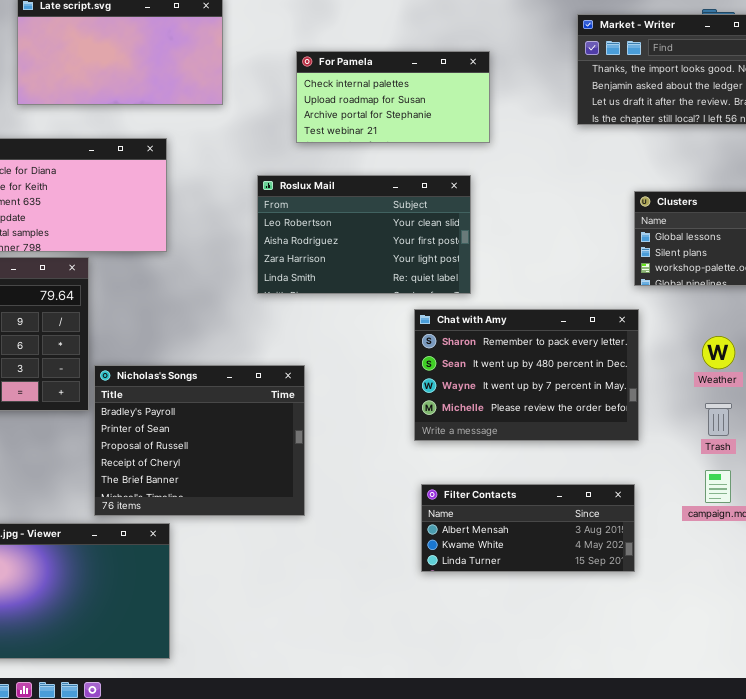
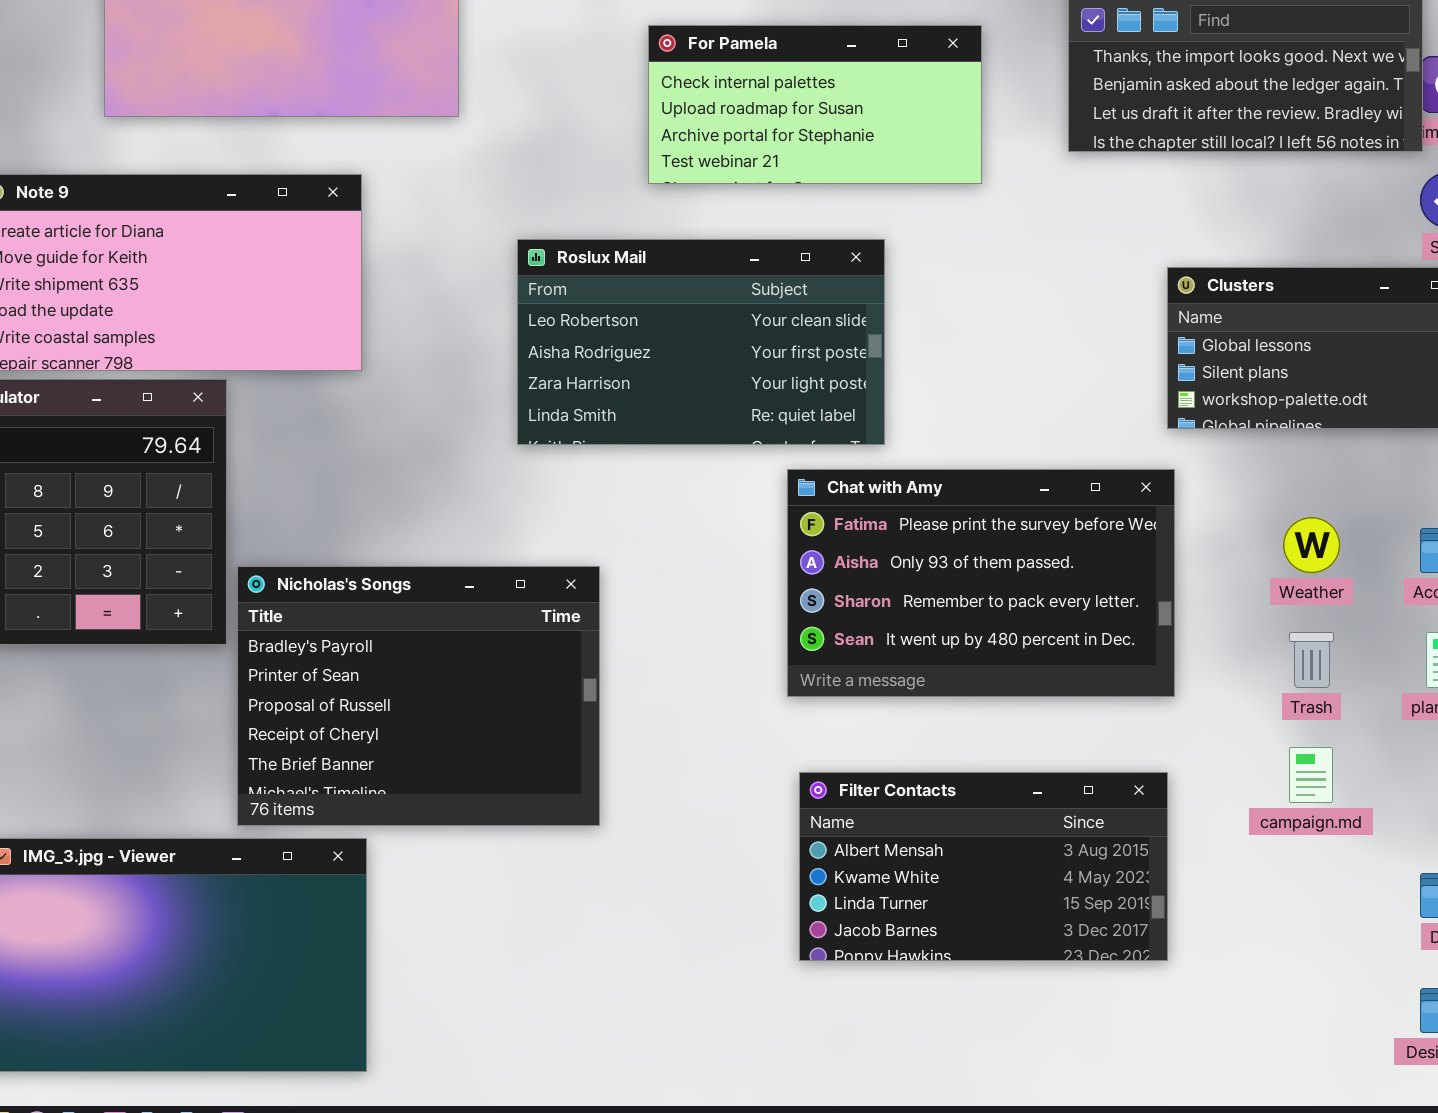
For Pamela: [296,51,490,143] -> [648,25,982,184], moved
Chat with Amy: [414,309,639,441] -> [787,469,1175,697], scrolled up 2 rows
Filter Contacts: [421,484,635,572] -> [799,772,1168,961], resized

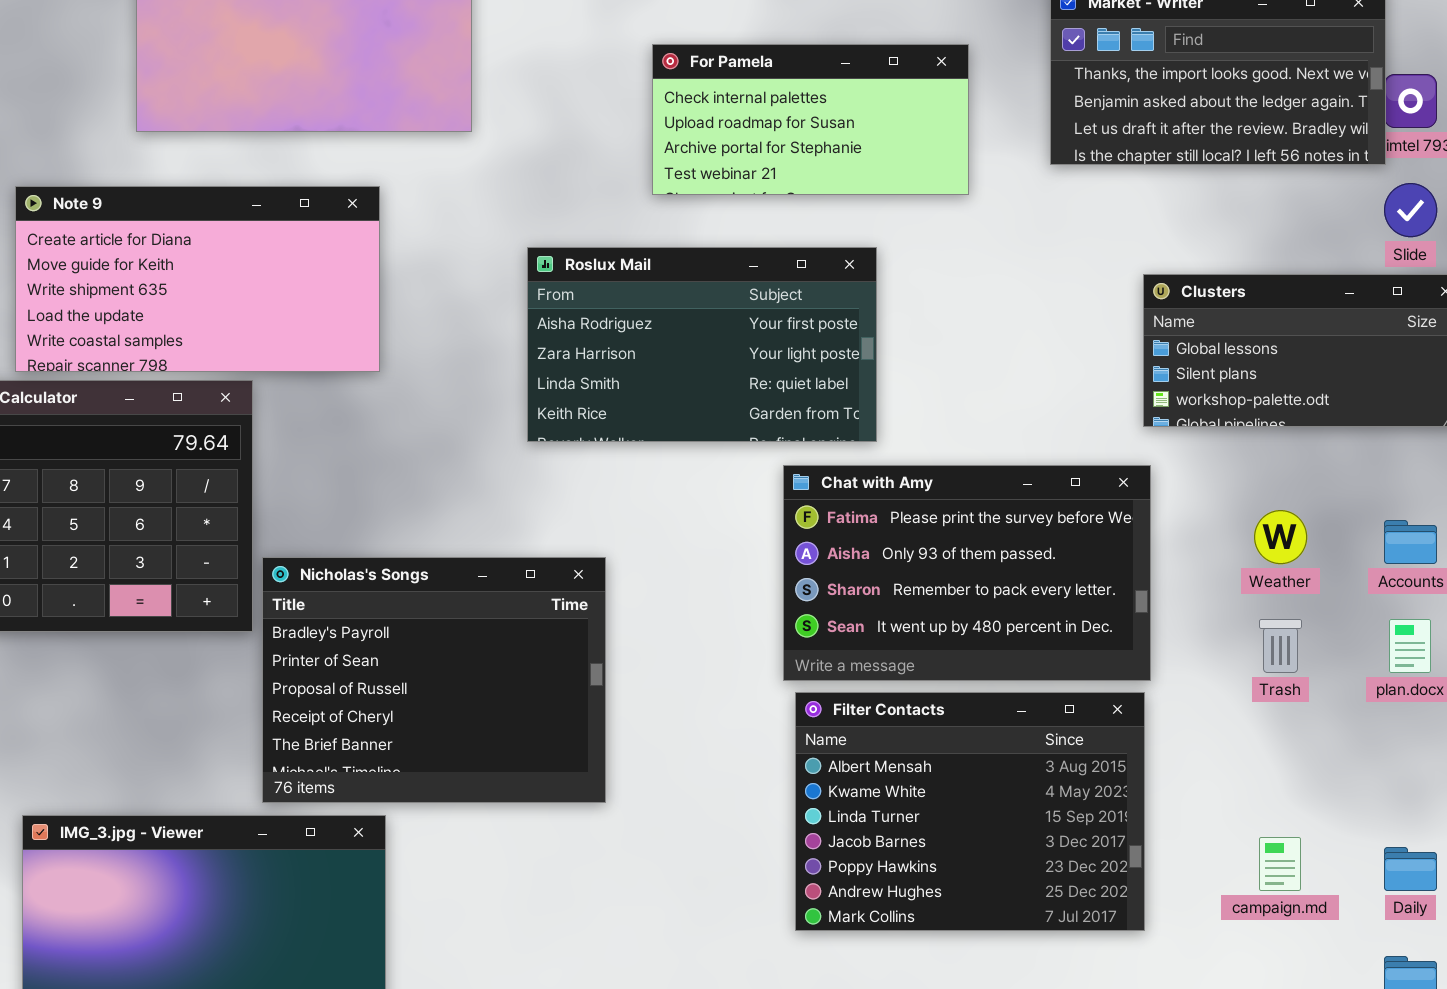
Roslux Mail: [517,239,885,445] -> [527,247,877,442], scrolled down 1 row
campaign.md: [1289,747,1333,803] -> [1259,837,1301,891], moved
Filter Contacts: [799,772,1168,961] -> [795,692,1145,931], resized

